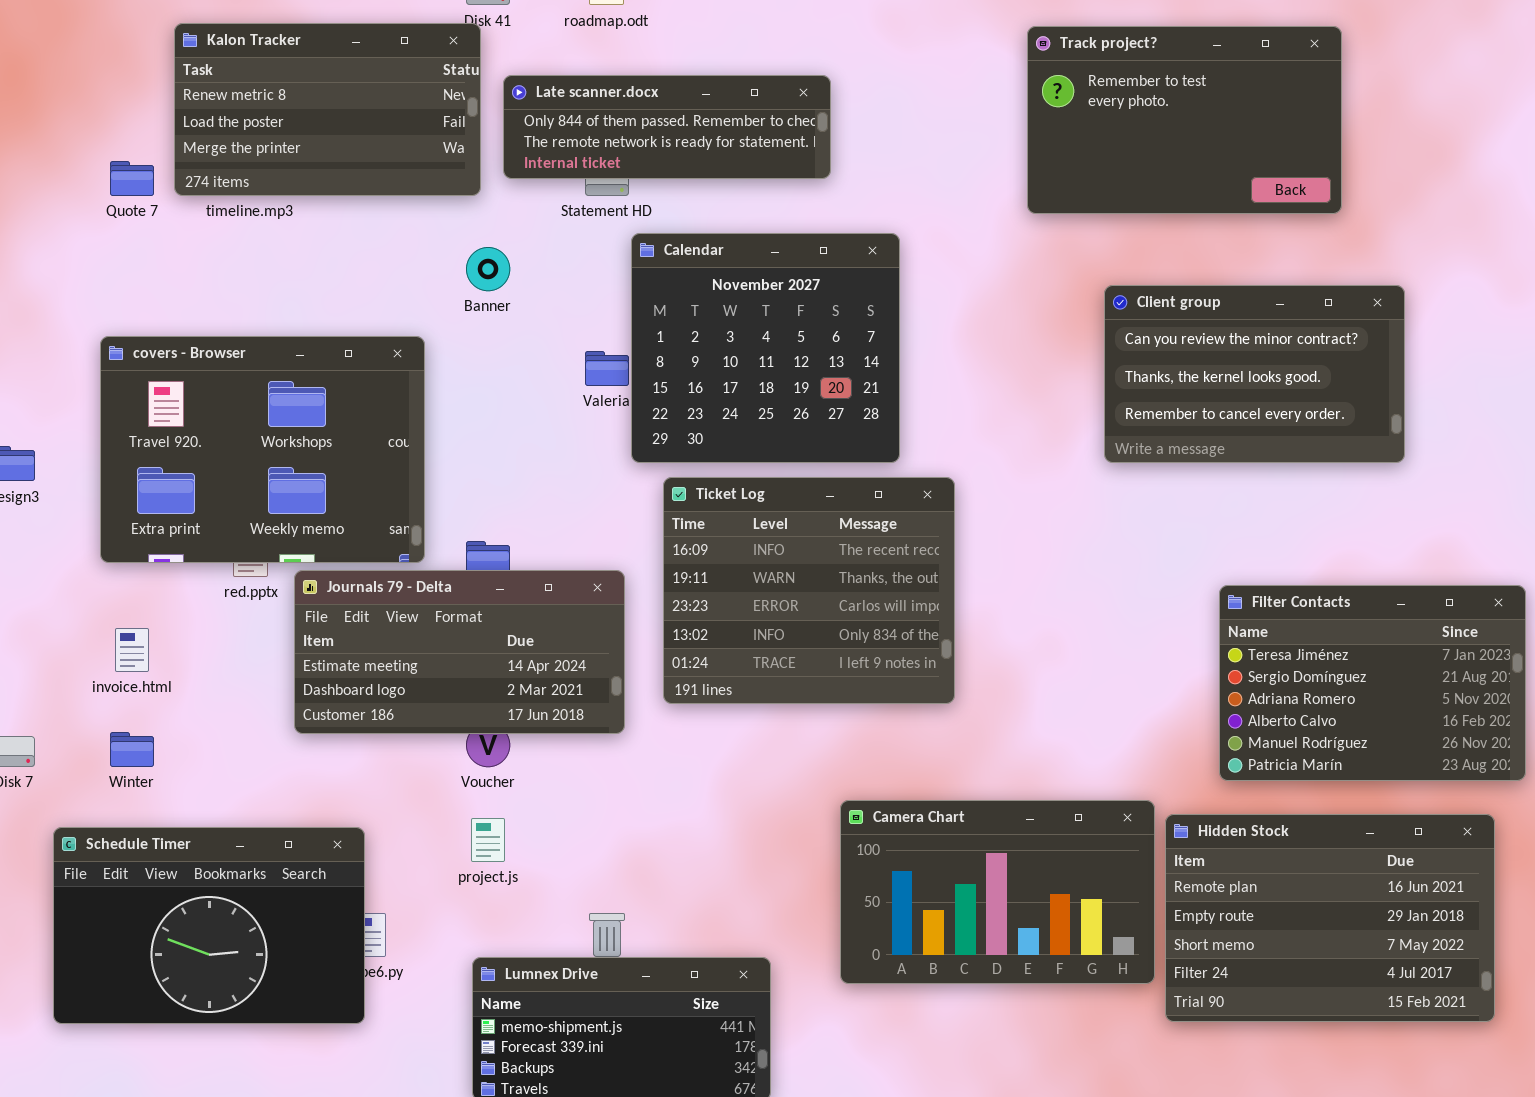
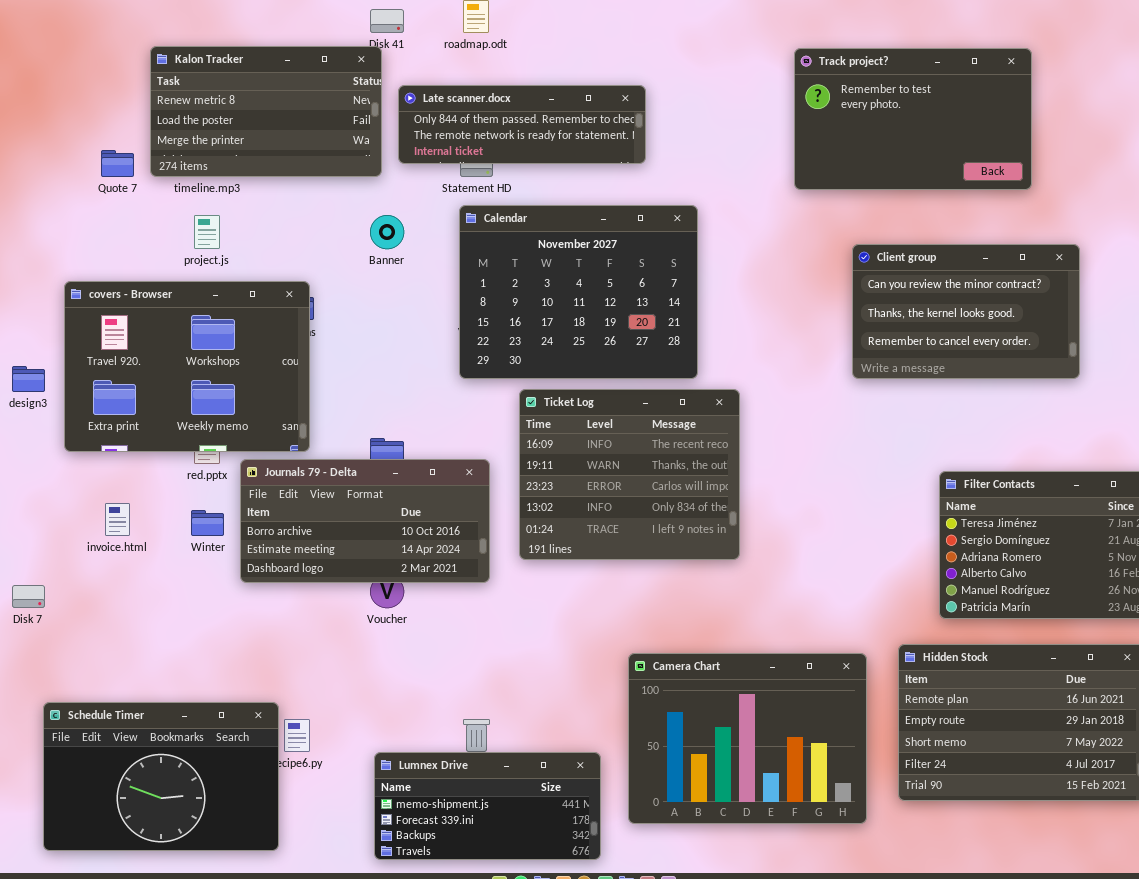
Calendar: [631,233,900,463] -> [459,205,698,379], resized
covers - Browser: [100,336,425,563] -> [64,281,310,452], moved
Journals 79 - Delta: [294,570,625,734] -> [240,459,490,583], scrolled up 1 row
Winter: [110,732,154,767] -> [191,510,224,536], moved
Camera Chart: [840,800,1155,984] -> [628,653,867,824], moved, resized
project.js: [471,818,505,862] -> [194,215,220,249], moved
Schedule Timer: [53,827,365,1024] -> [43,702,279,851], moved

